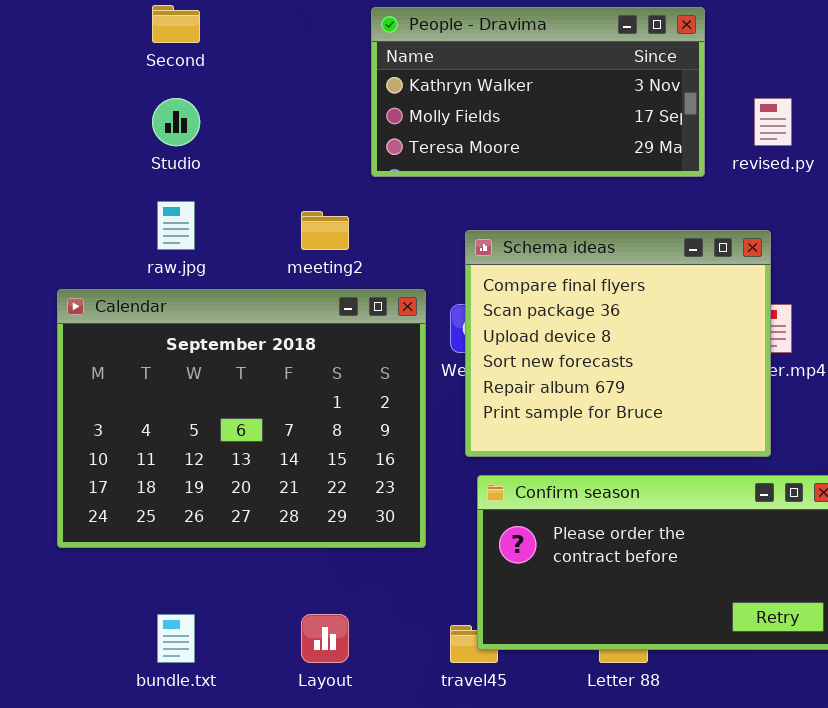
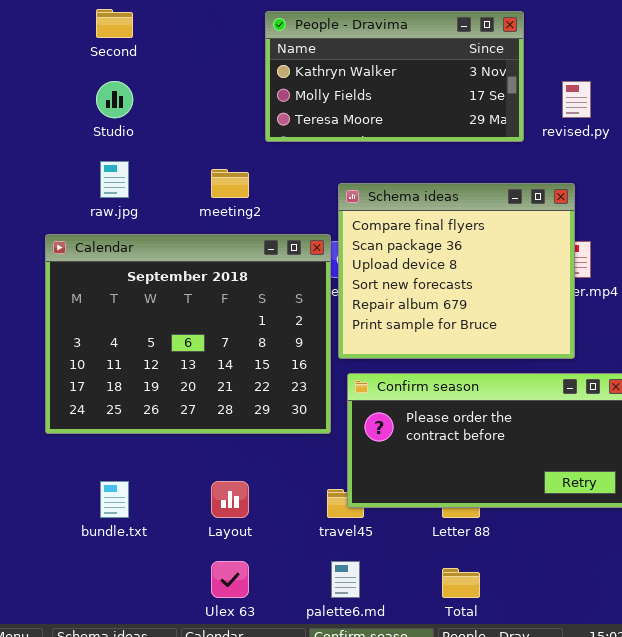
Calendar: [57,289,426,548] -> [45,234,331,434], moved

